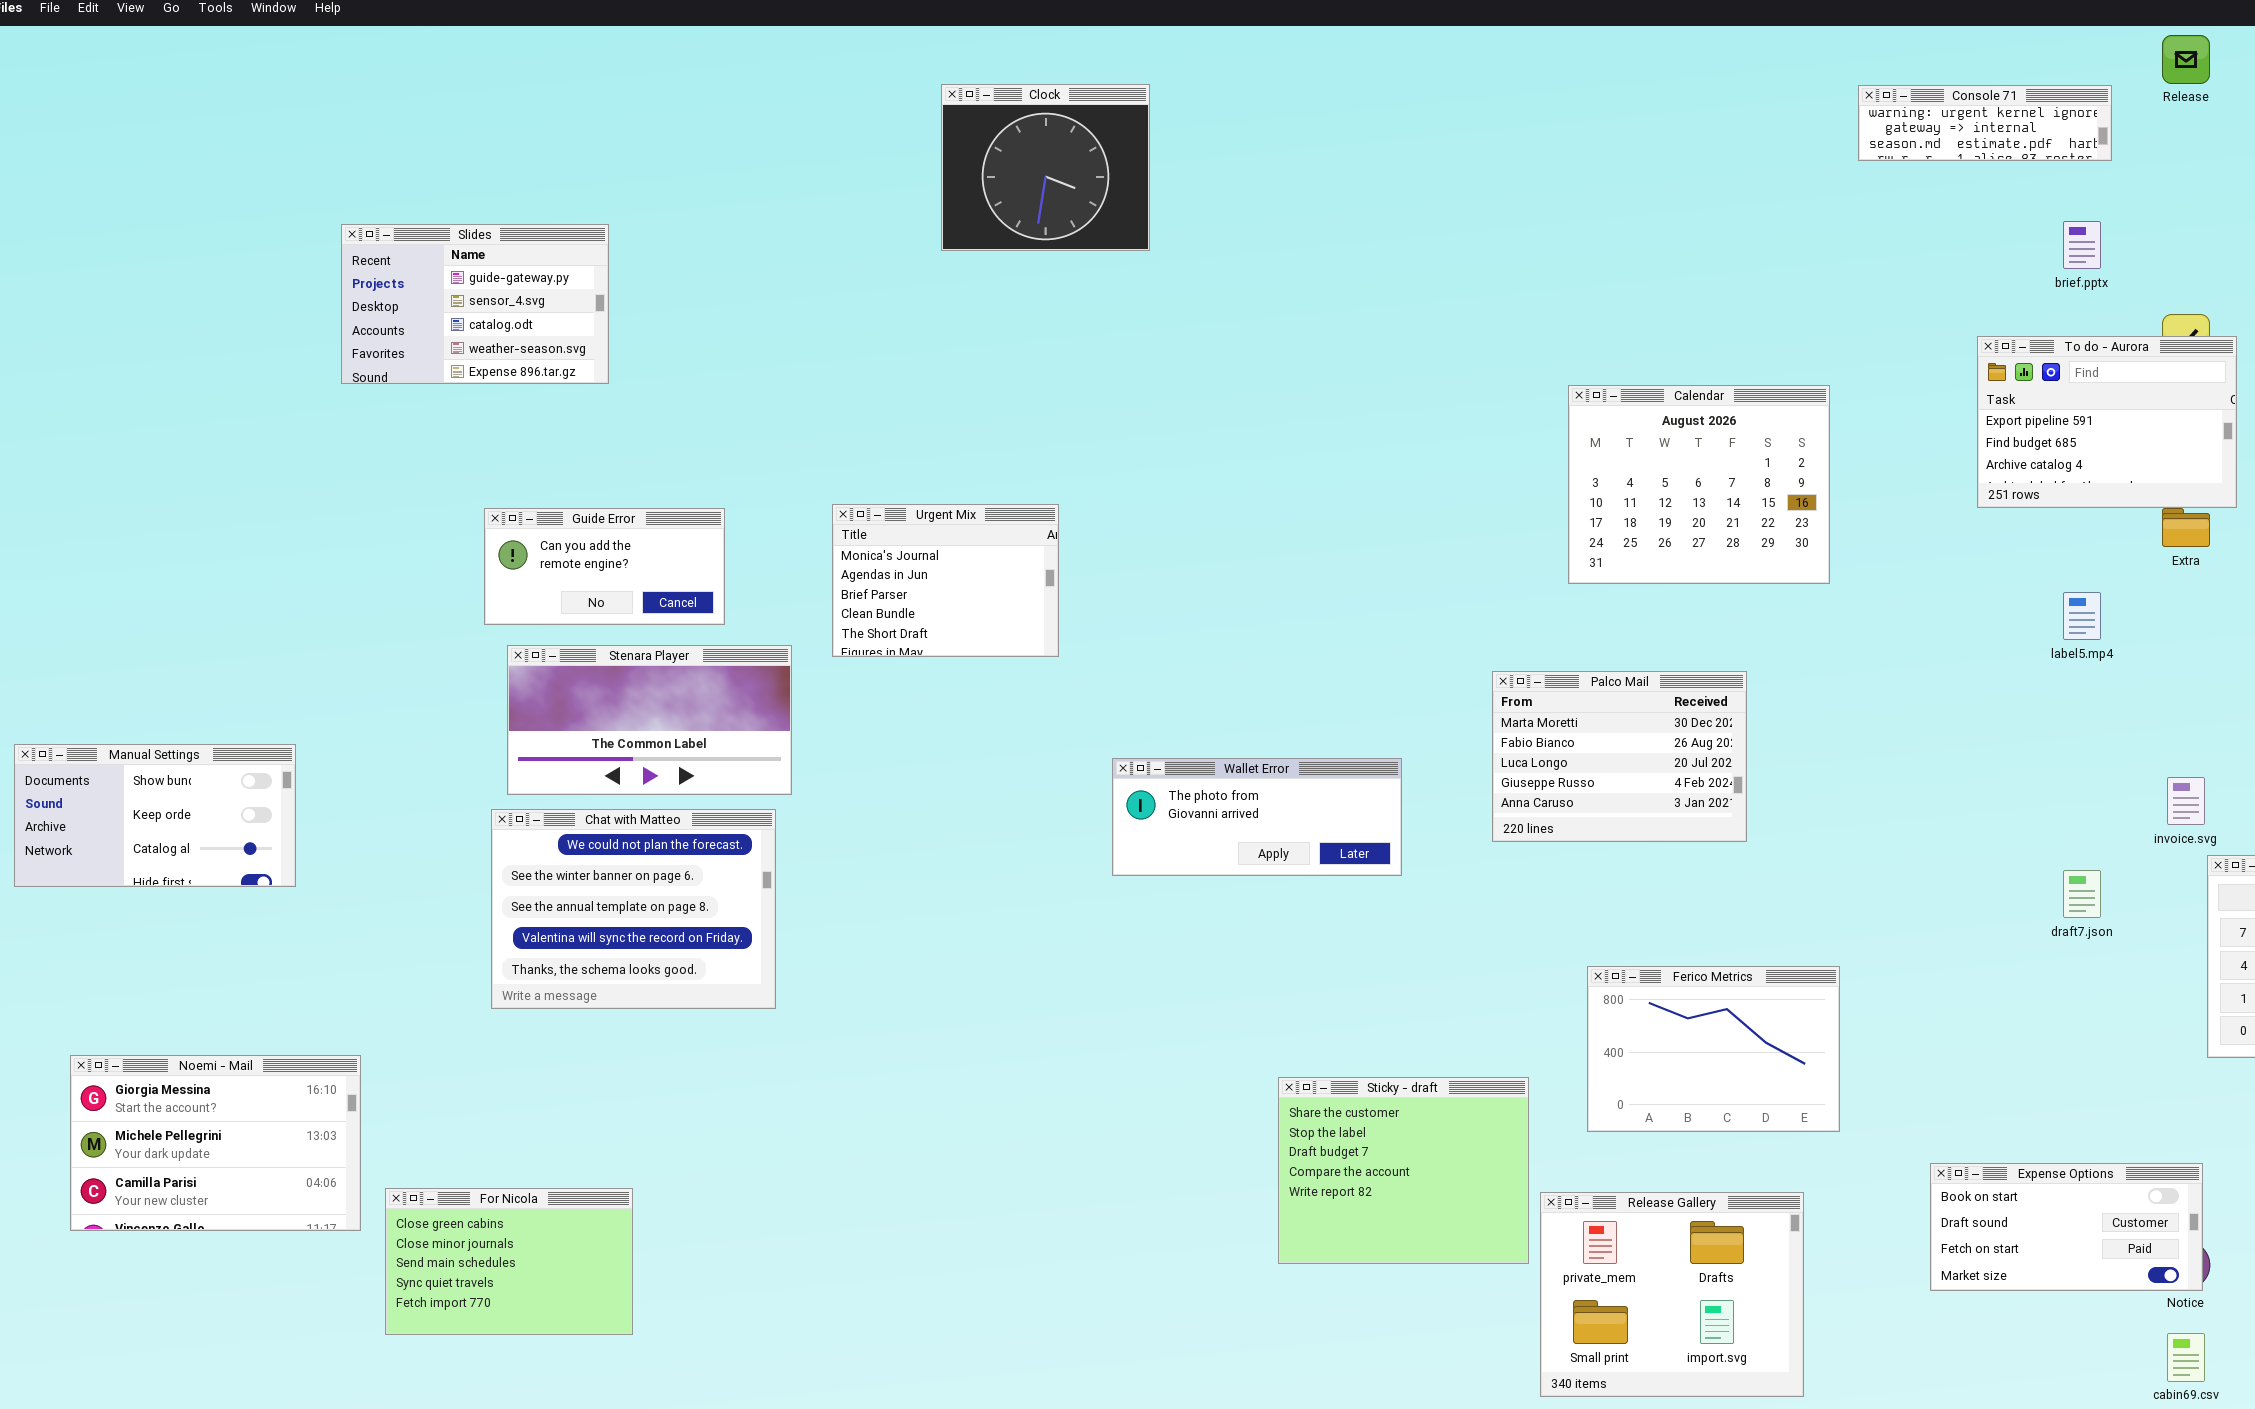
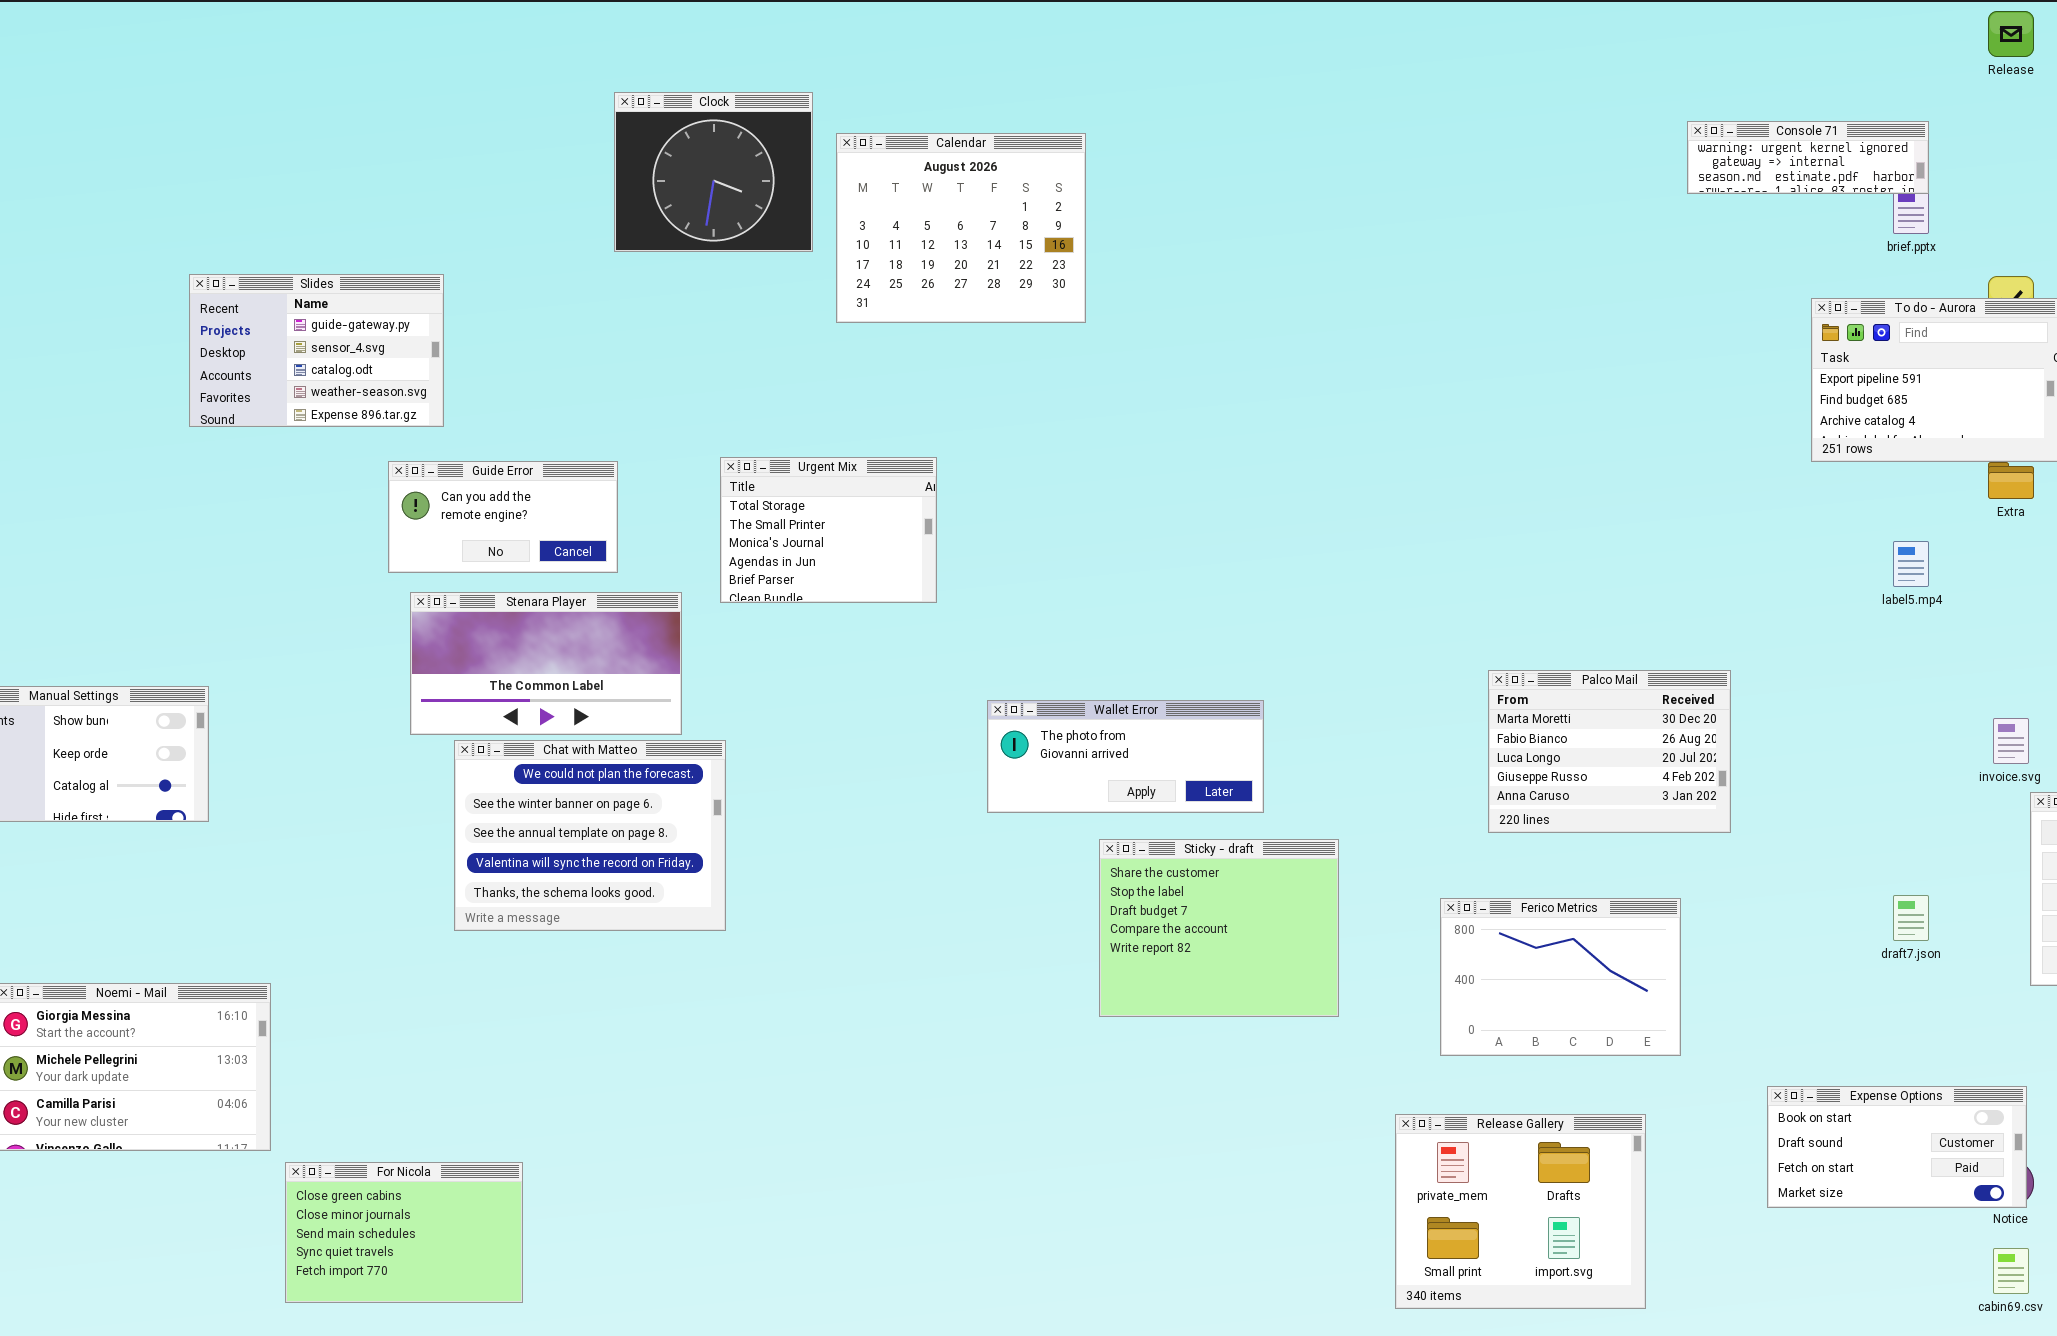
Clock: [941,84,1150,251] -> [614,92,813,252], moved
Console 71: [1858,85,2112,161] -> [1687,121,1929,194], moved
Slides: [341,224,609,384] -> [189,274,444,427], moved
Calendar: [1568,385,1830,584] -> [836,133,1086,323], moved
Urgent Mix: [832,504,1059,657] -> [720,457,937,603], scrolled up 2 rows
Palco Mail: [1492,671,1747,842] -> [1488,670,1731,833], moved
Chat with Matteo: [491,809,776,1009] -> [454,740,726,931], moved
draft7.json: [2063,870,2101,918] -> [1893,895,1929,941], moved
Sticky - draft: [1278,1077,1529,1264] -> [1099,839,1339,1017], moved
For Nicola: [385,1188,633,1335] -> [285,1162,523,1303], moved

